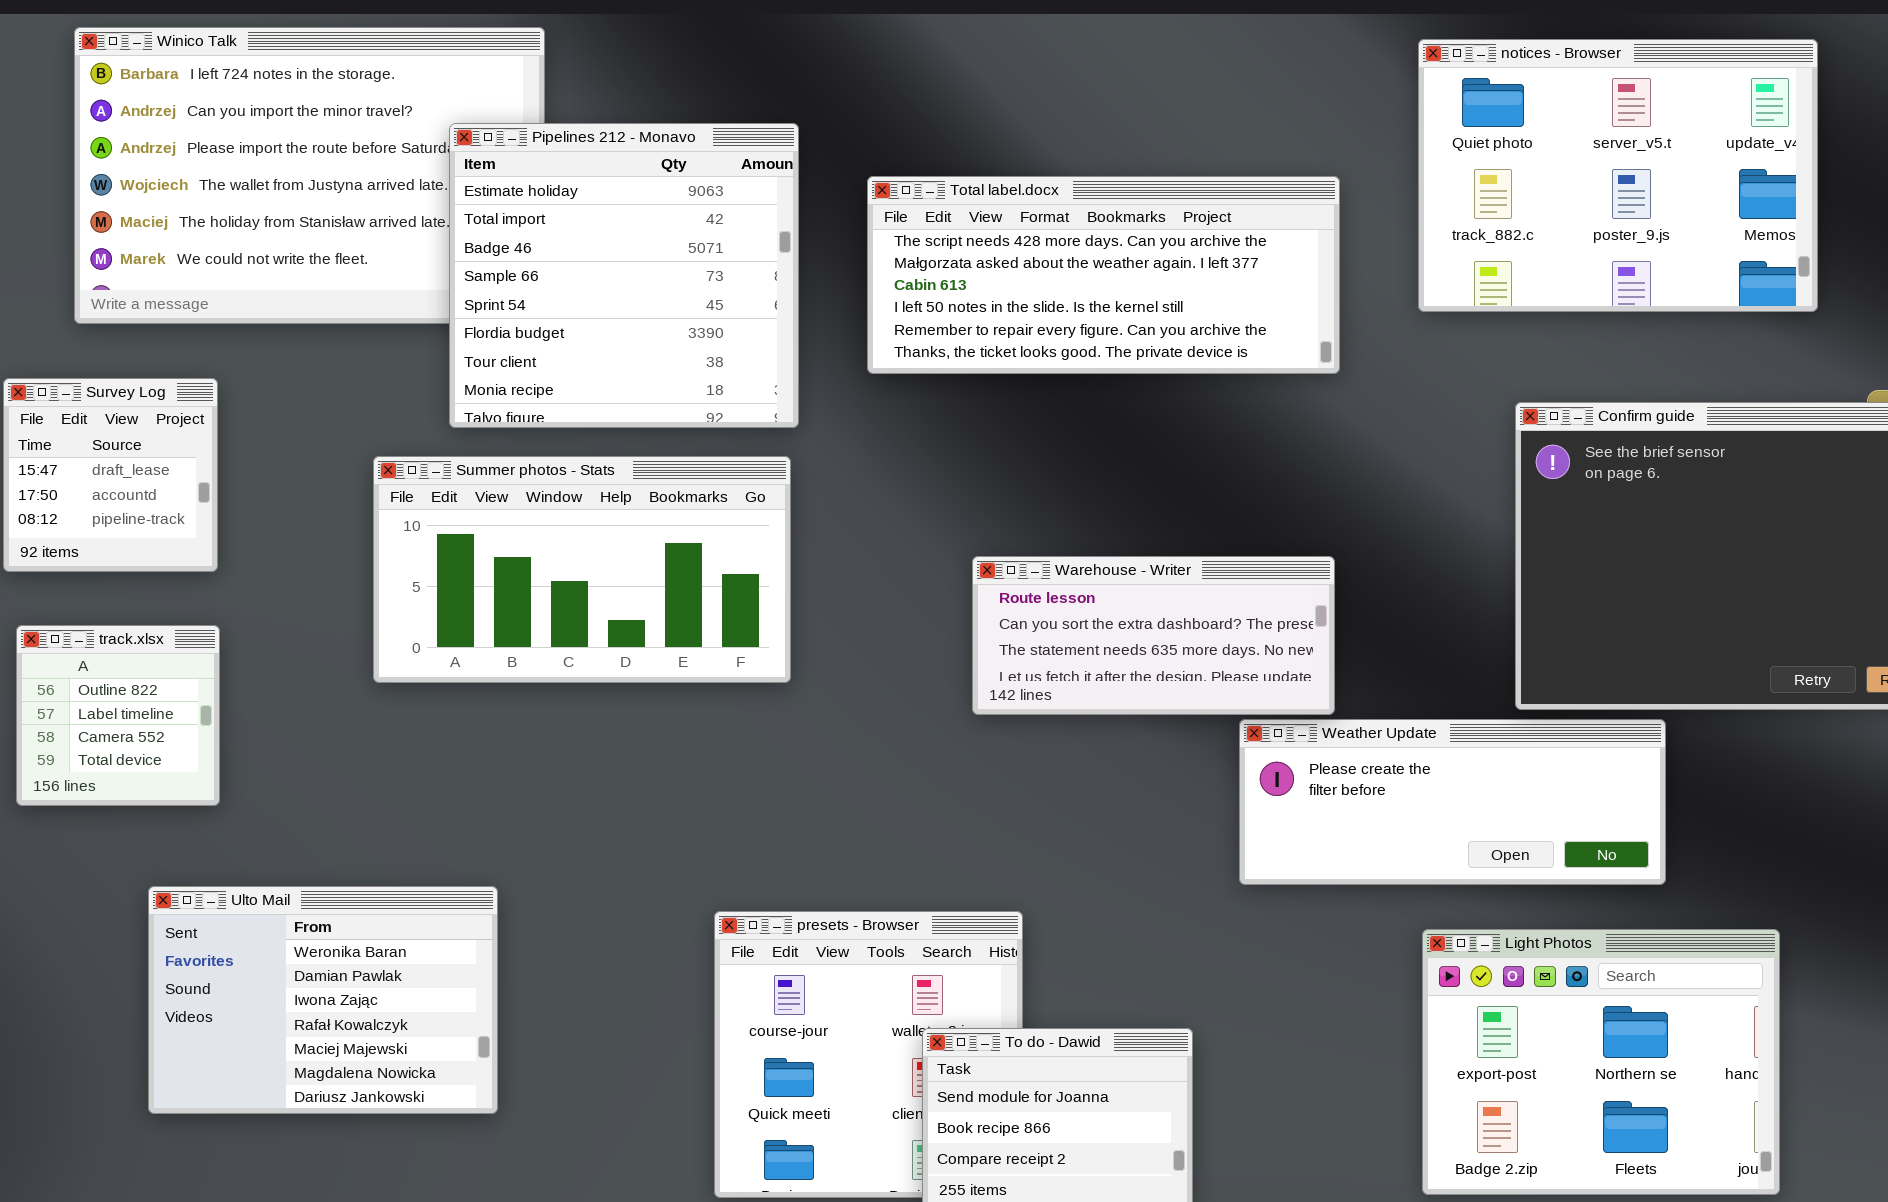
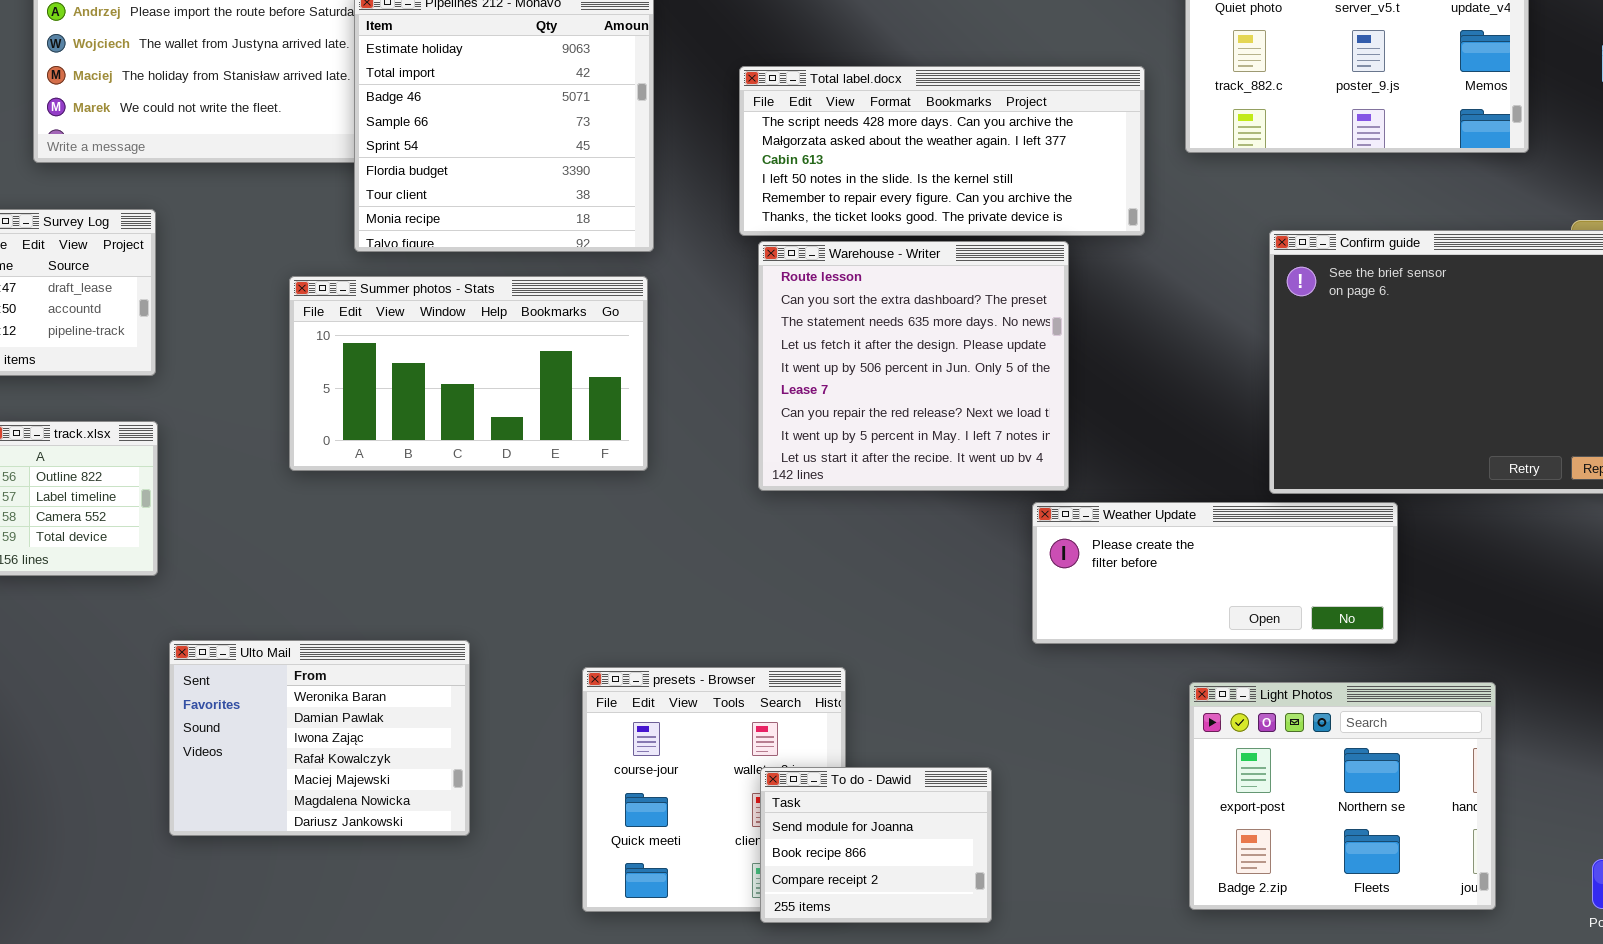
Total label.docx: [867,176,1340,374] -> [739,66,1145,236], moved
Warehouse - Writer: [972,556,1335,715] -> [758,241,1069,491], moved, resized
Ulto Mail: [148,886,498,1114] -> [169,640,470,836], moved

